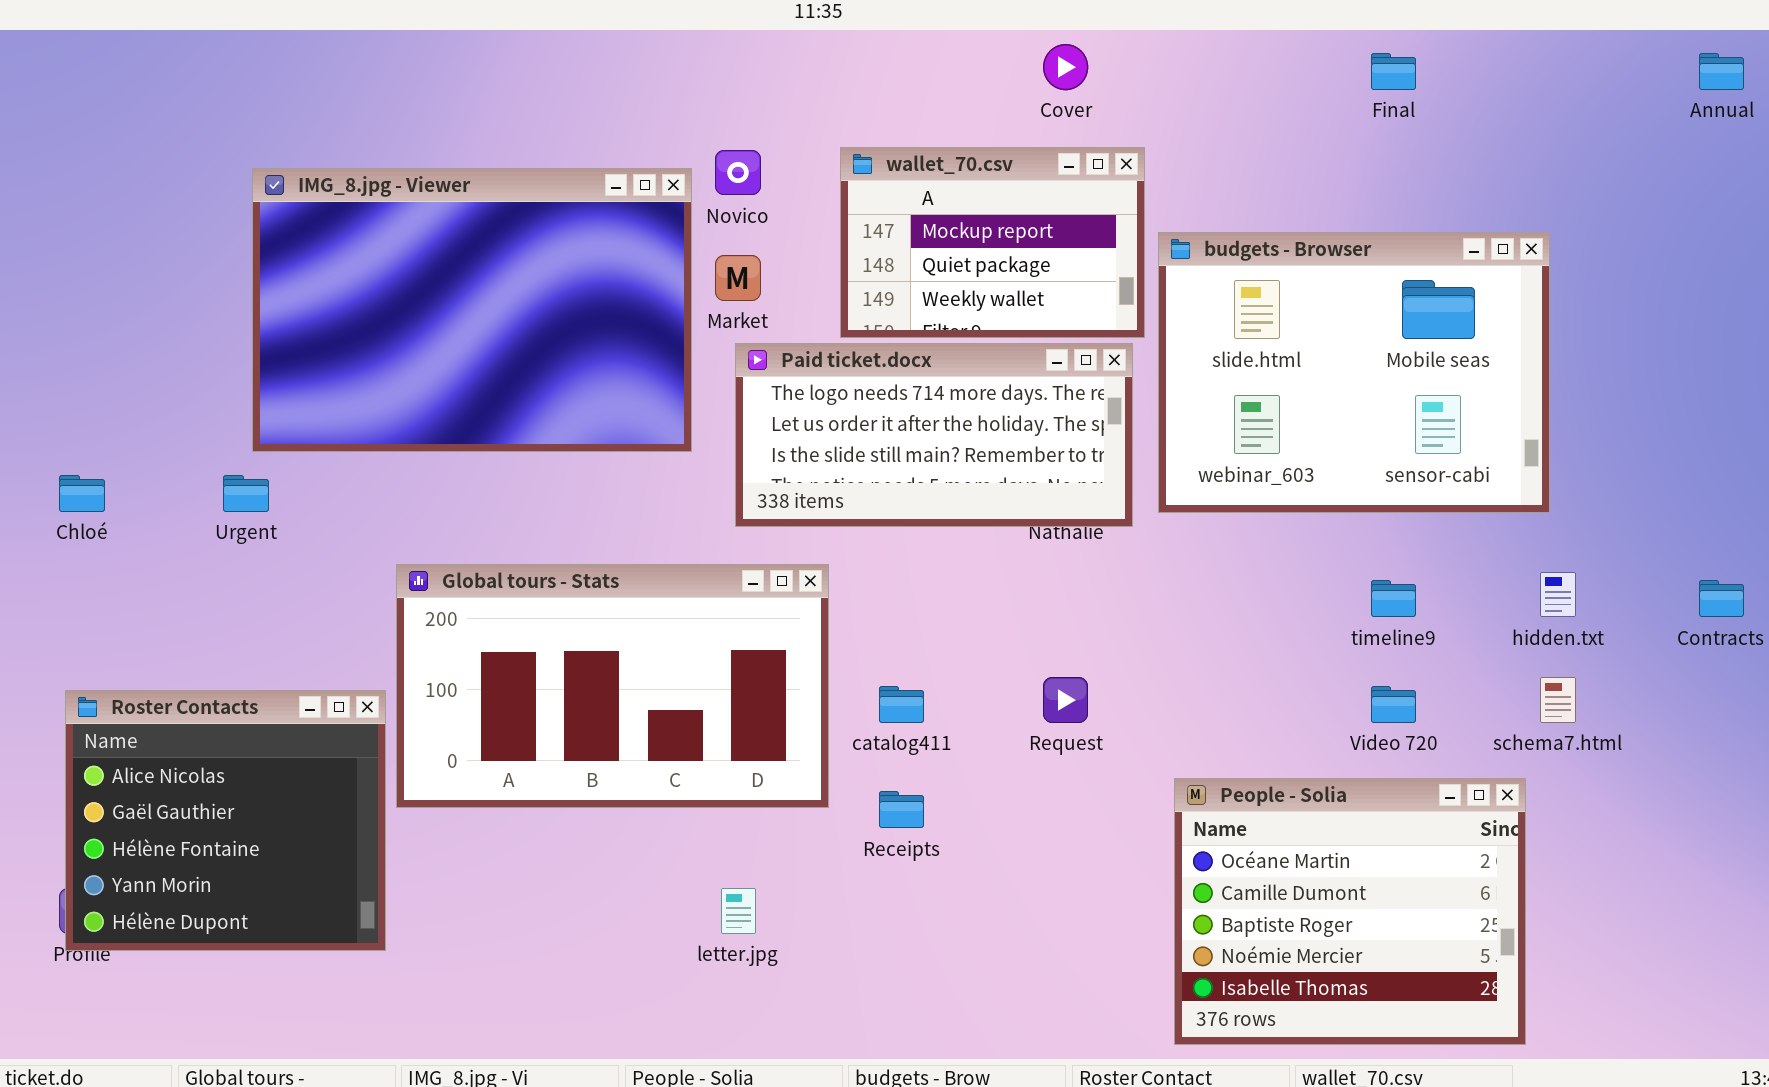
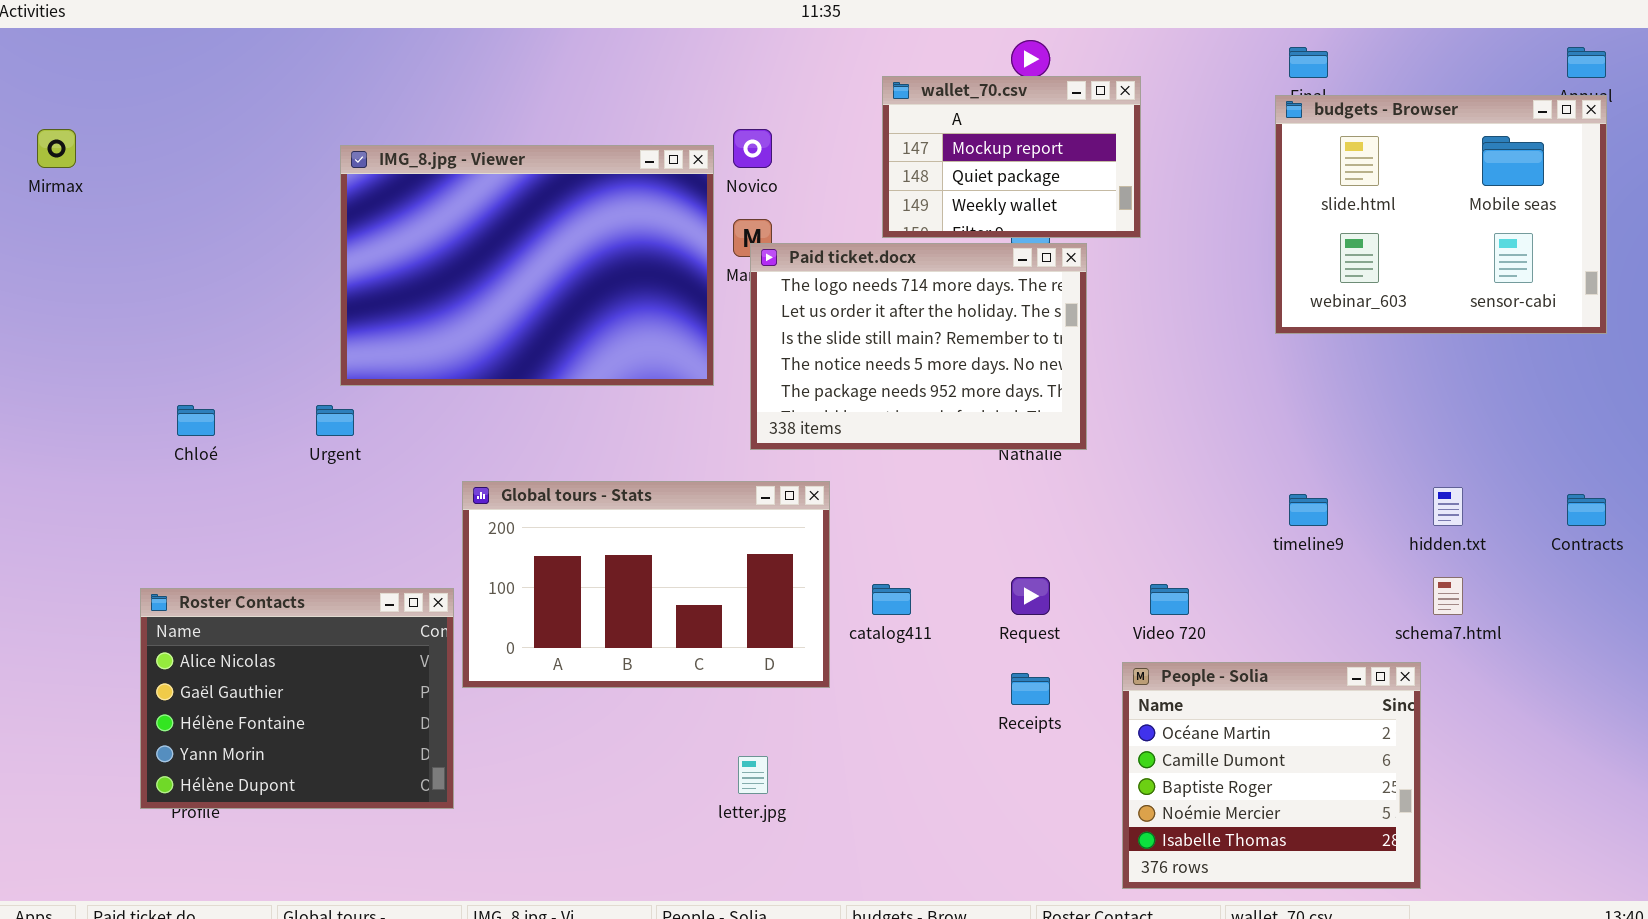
wallet_70.csv: [840,147,1145,338] -> [882,76,1141,238], moved
budgets - Browser: [1158,232,1550,513] -> [1275,95,1607,334], moved
Paid ticket.docx: [735,343,1133,527] -> [750,243,1087,450], resized
Video 720: [1371,686,1416,723] -> [1150,584,1189,615], moved
Roster Contacts: [65,690,386,951] -> [140,588,454,809], resized
Receipts: [879,791,924,828] -> [1011,673,1050,705], moved

